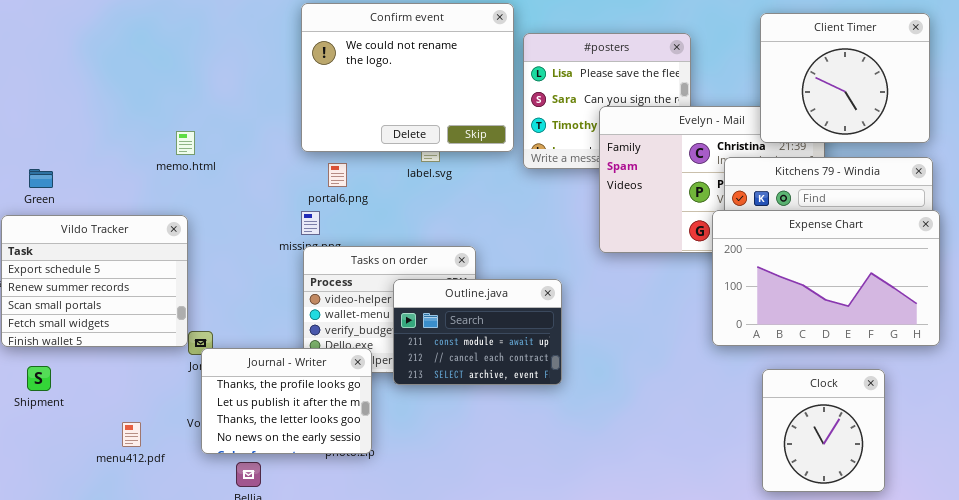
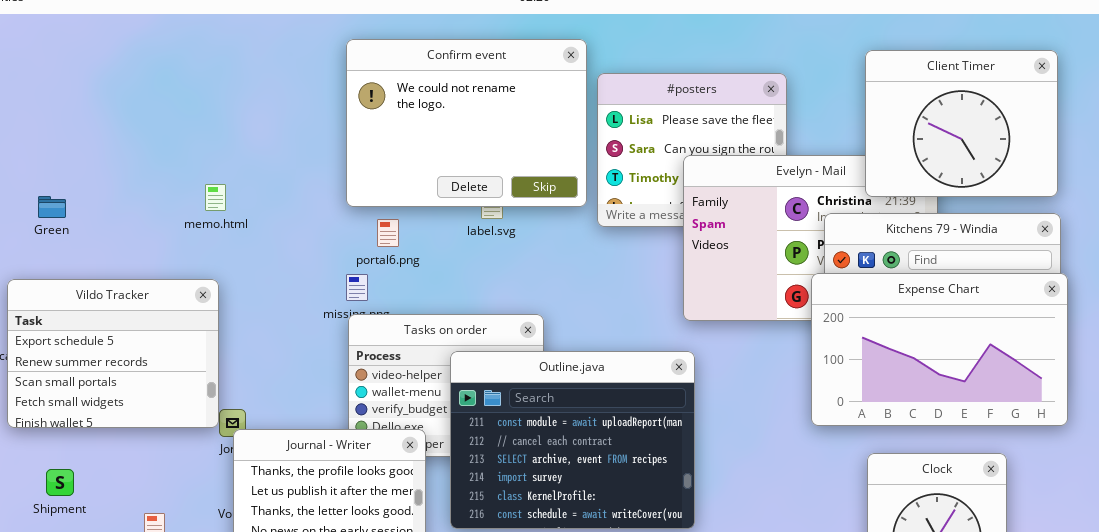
Green: [29,169,53,188] -> [38,196,66,218], moved
Outline.java: [393,279,562,385] -> [450,351,695,529], resized
Shipment: [27,366,51,391] -> [46,469,74,496], moved

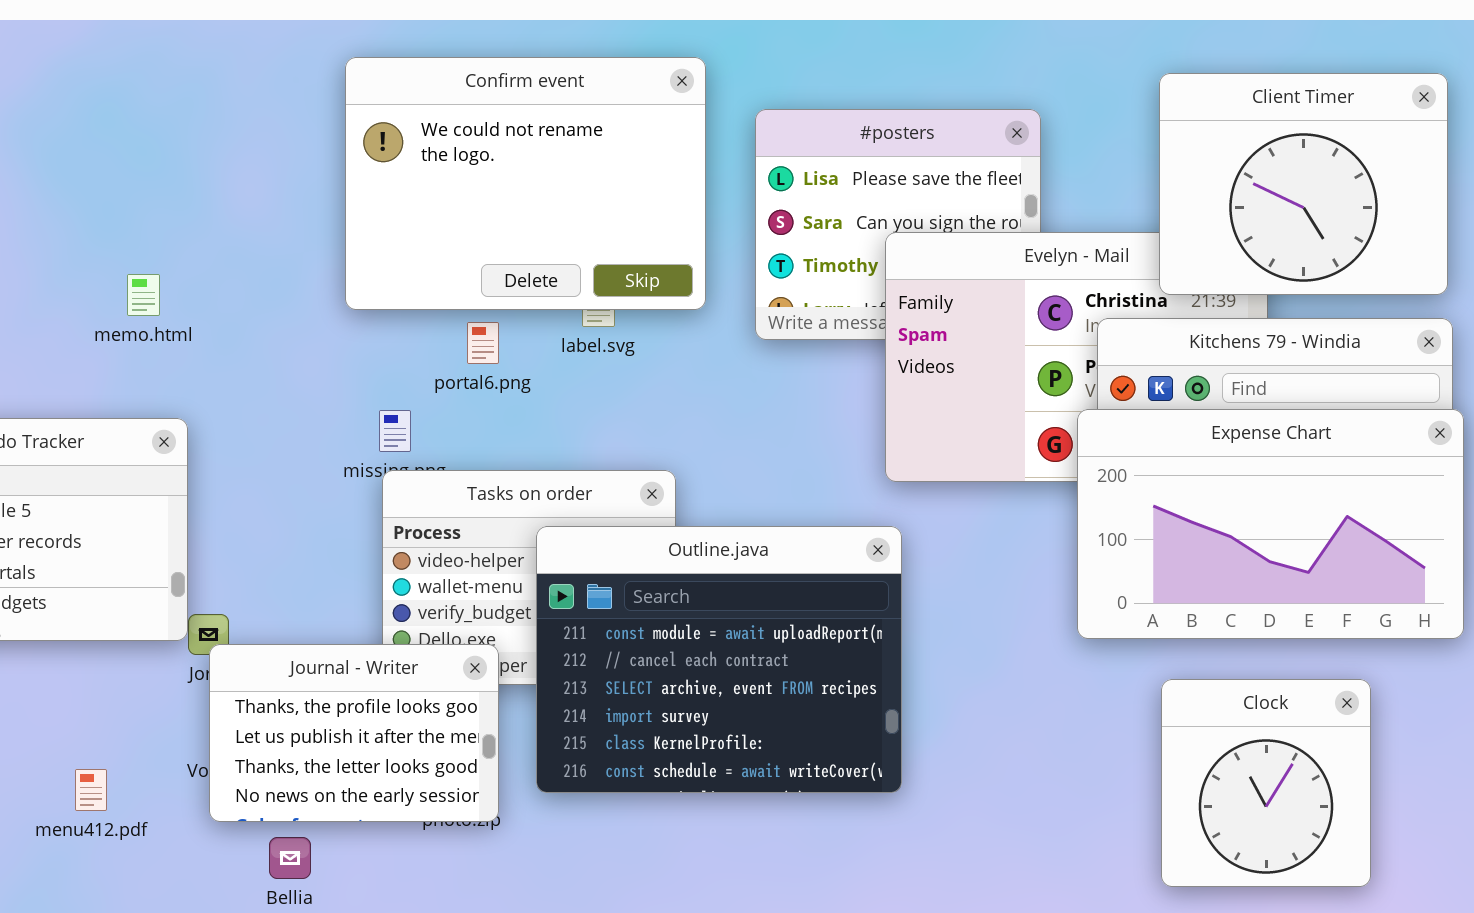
Confirm event: [346,39,587,207] -> [345,57,706,310], moved
memo.html: [205,184,226,211] -> [127,274,160,316], moved
portal6.png: [377,219,399,247] -> [467,322,499,364], moved

